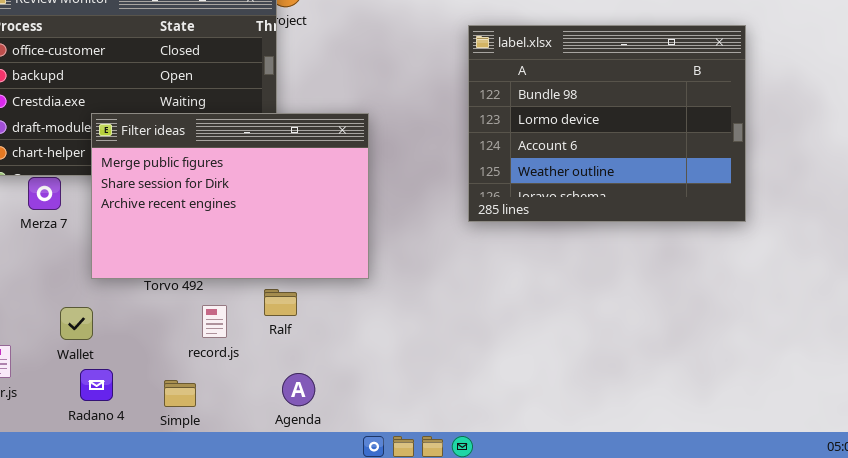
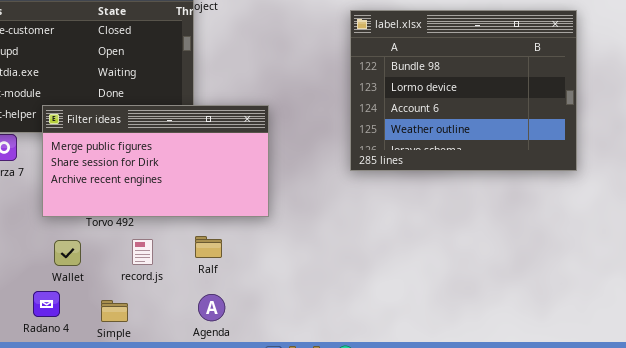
Filter ideas: [91,113,369,279] -> [42,105,269,217], resized
Ralf: [264,289,297,316] -> [195,236,222,258], moved
Wallet: [60,307,93,340] -> [54,240,81,266], moved

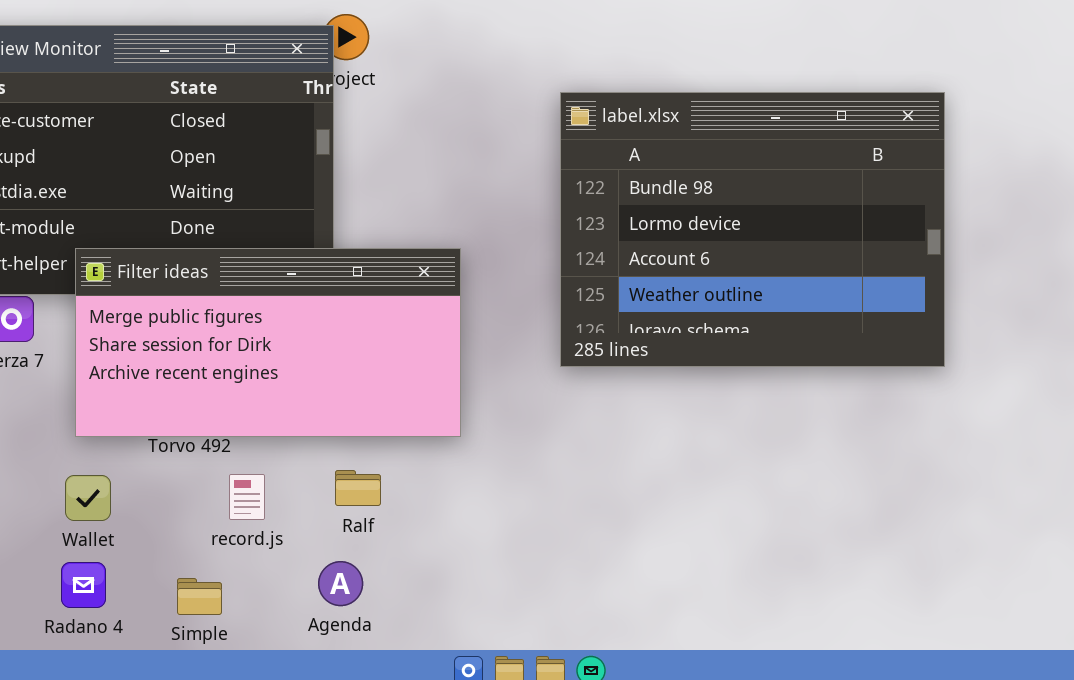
label.xlsx: [350,10,577,171] -> [560,92,945,367], moved
Wallet: [54,240,81,266] -> [65,475,111,521], moved
Agenda: [198,294,225,321] -> [318,561,363,606], moved

